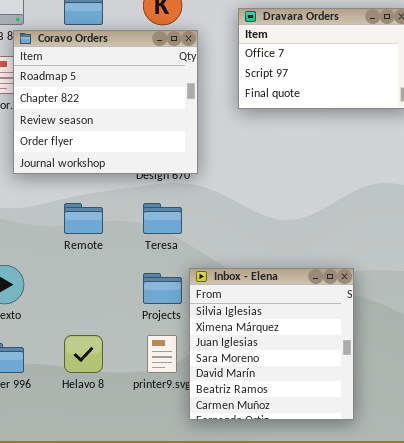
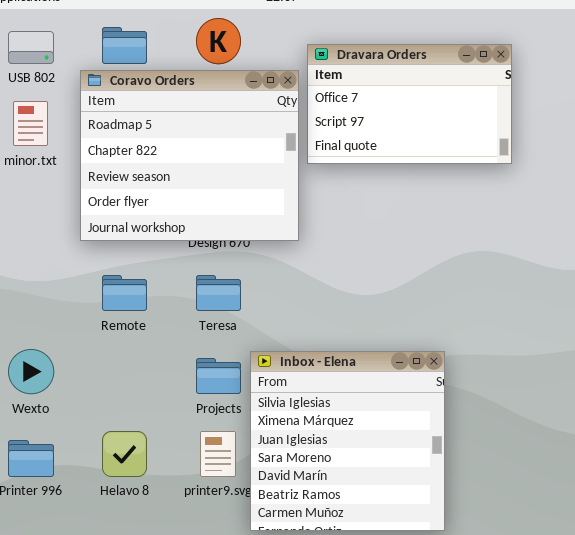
Coravo Orders: [13,30,198,174] -> [80,70,299,241], moved

